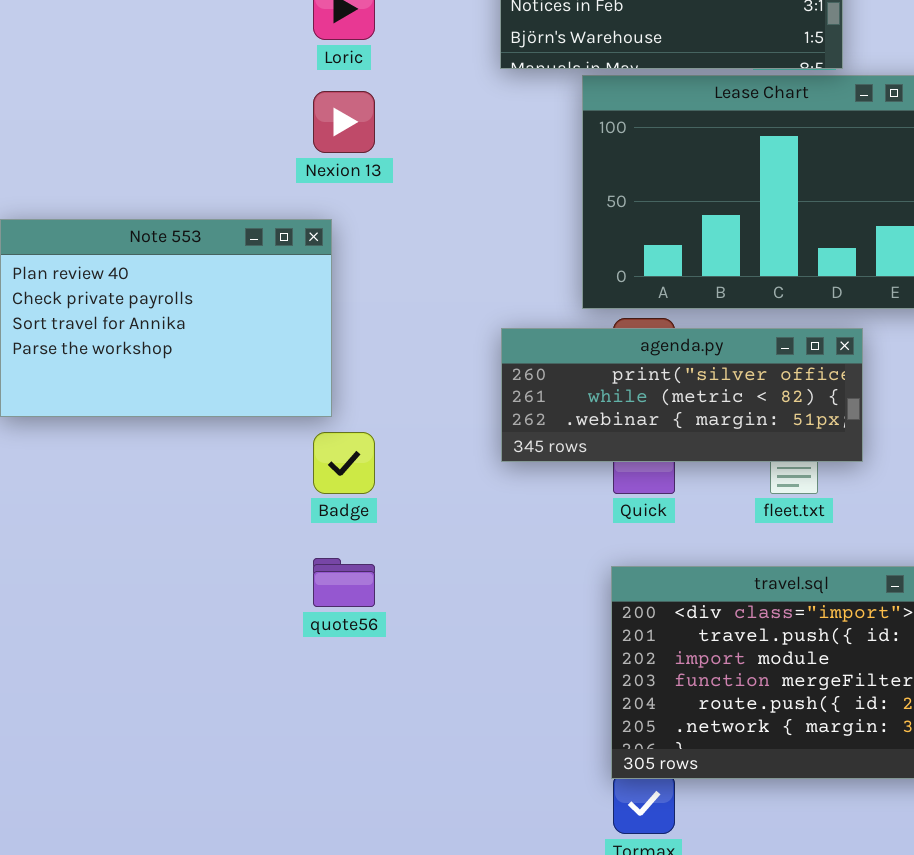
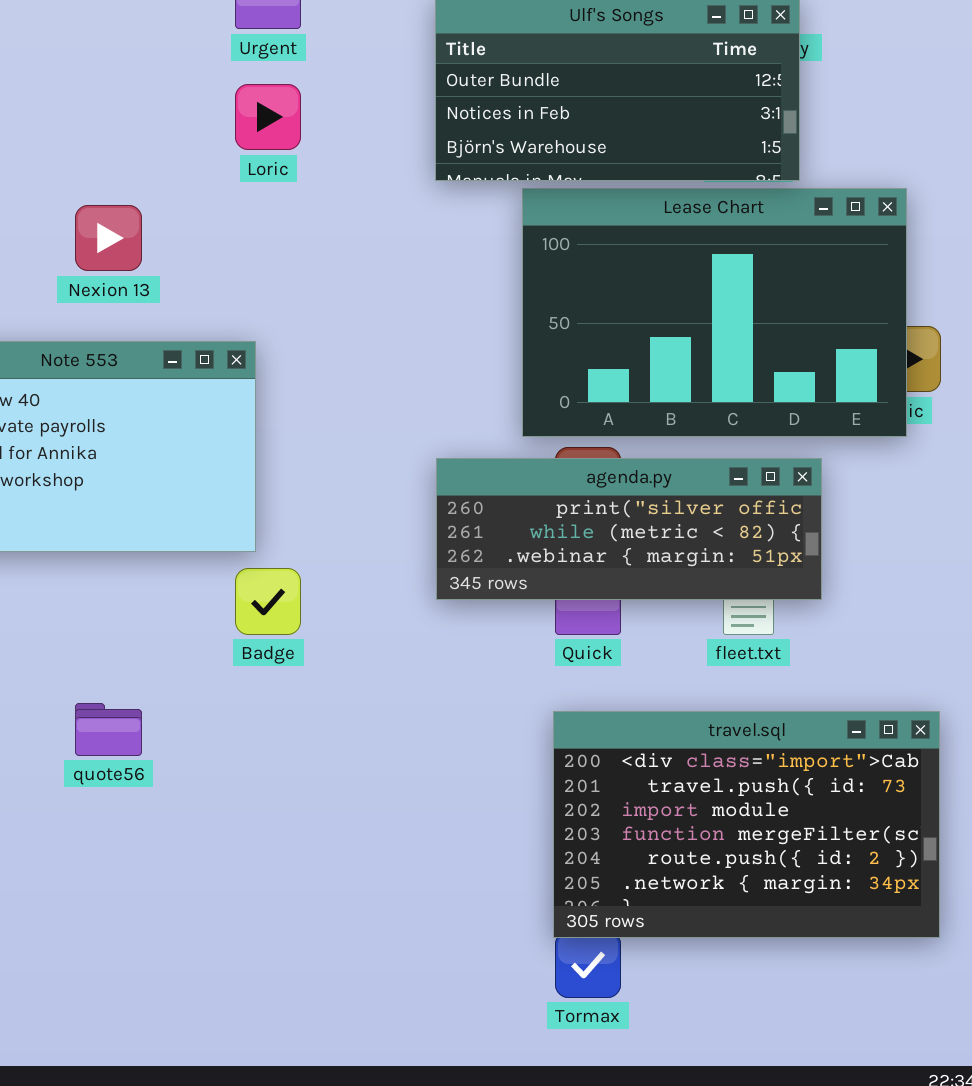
Nexion 13: [313,91,375,153] -> [75,205,142,271], moved
quote56: [313,558,375,607] -> [75,703,142,756], moved

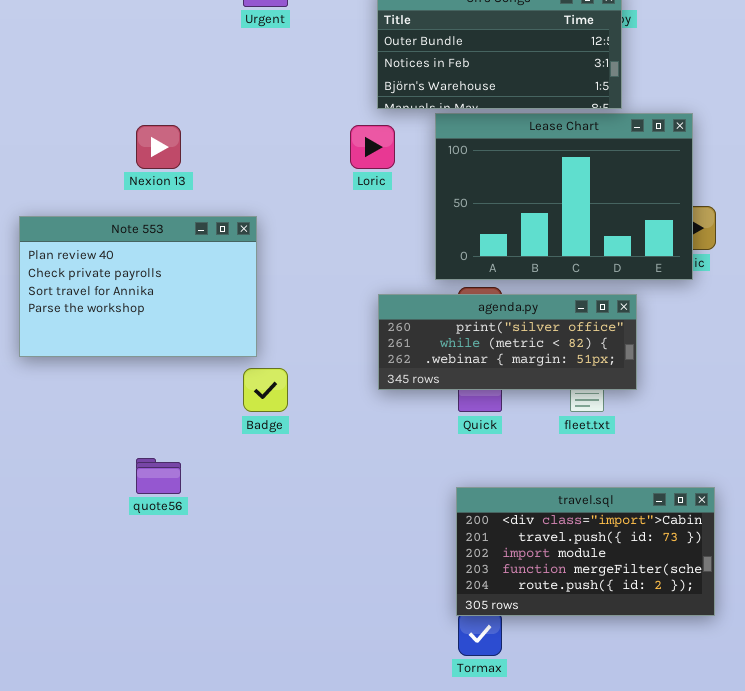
Loric: [235,84,301,150] -> [350,125,395,169], moved
travel.sql: [553,711,940,938] -> [456,487,715,616], resized

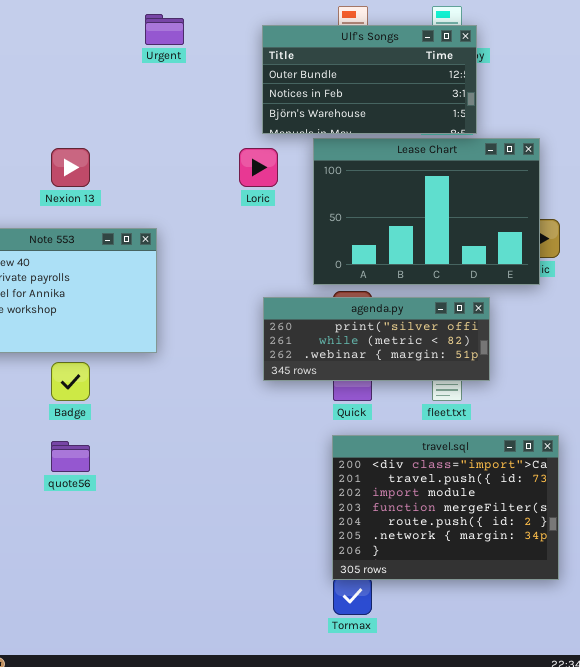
Badge: [243,368,288,412] -> [51,362,90,401], moved
travel.sql: [456,487,715,616] -> [332,435,559,580], resized

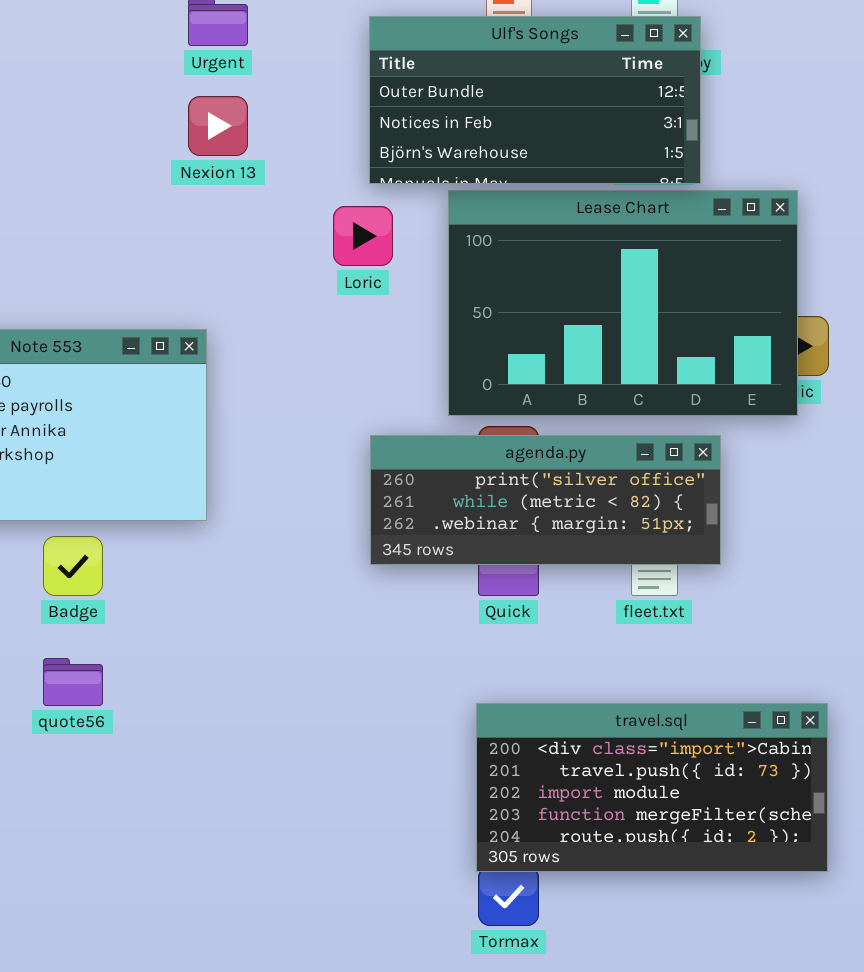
Nexion 13: [51,148,90,187] -> [188,96,248,156], moved
travel.sql: [332,435,559,580] -> [476,703,828,872], resized

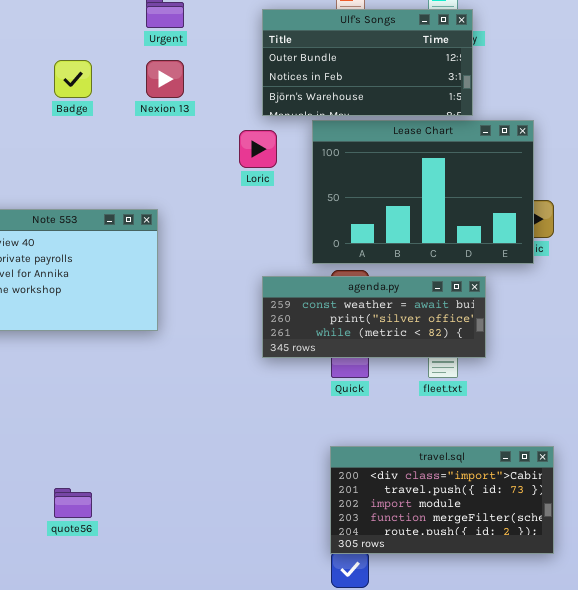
agenda.py: [370,435,721,565] -> [262,276,486,358], scrolled up 1 row
Badge: [43,536,103,596] -> [54,60,92,98], moved
quote56: [43,658,103,706] -> [54,488,92,518], moved

